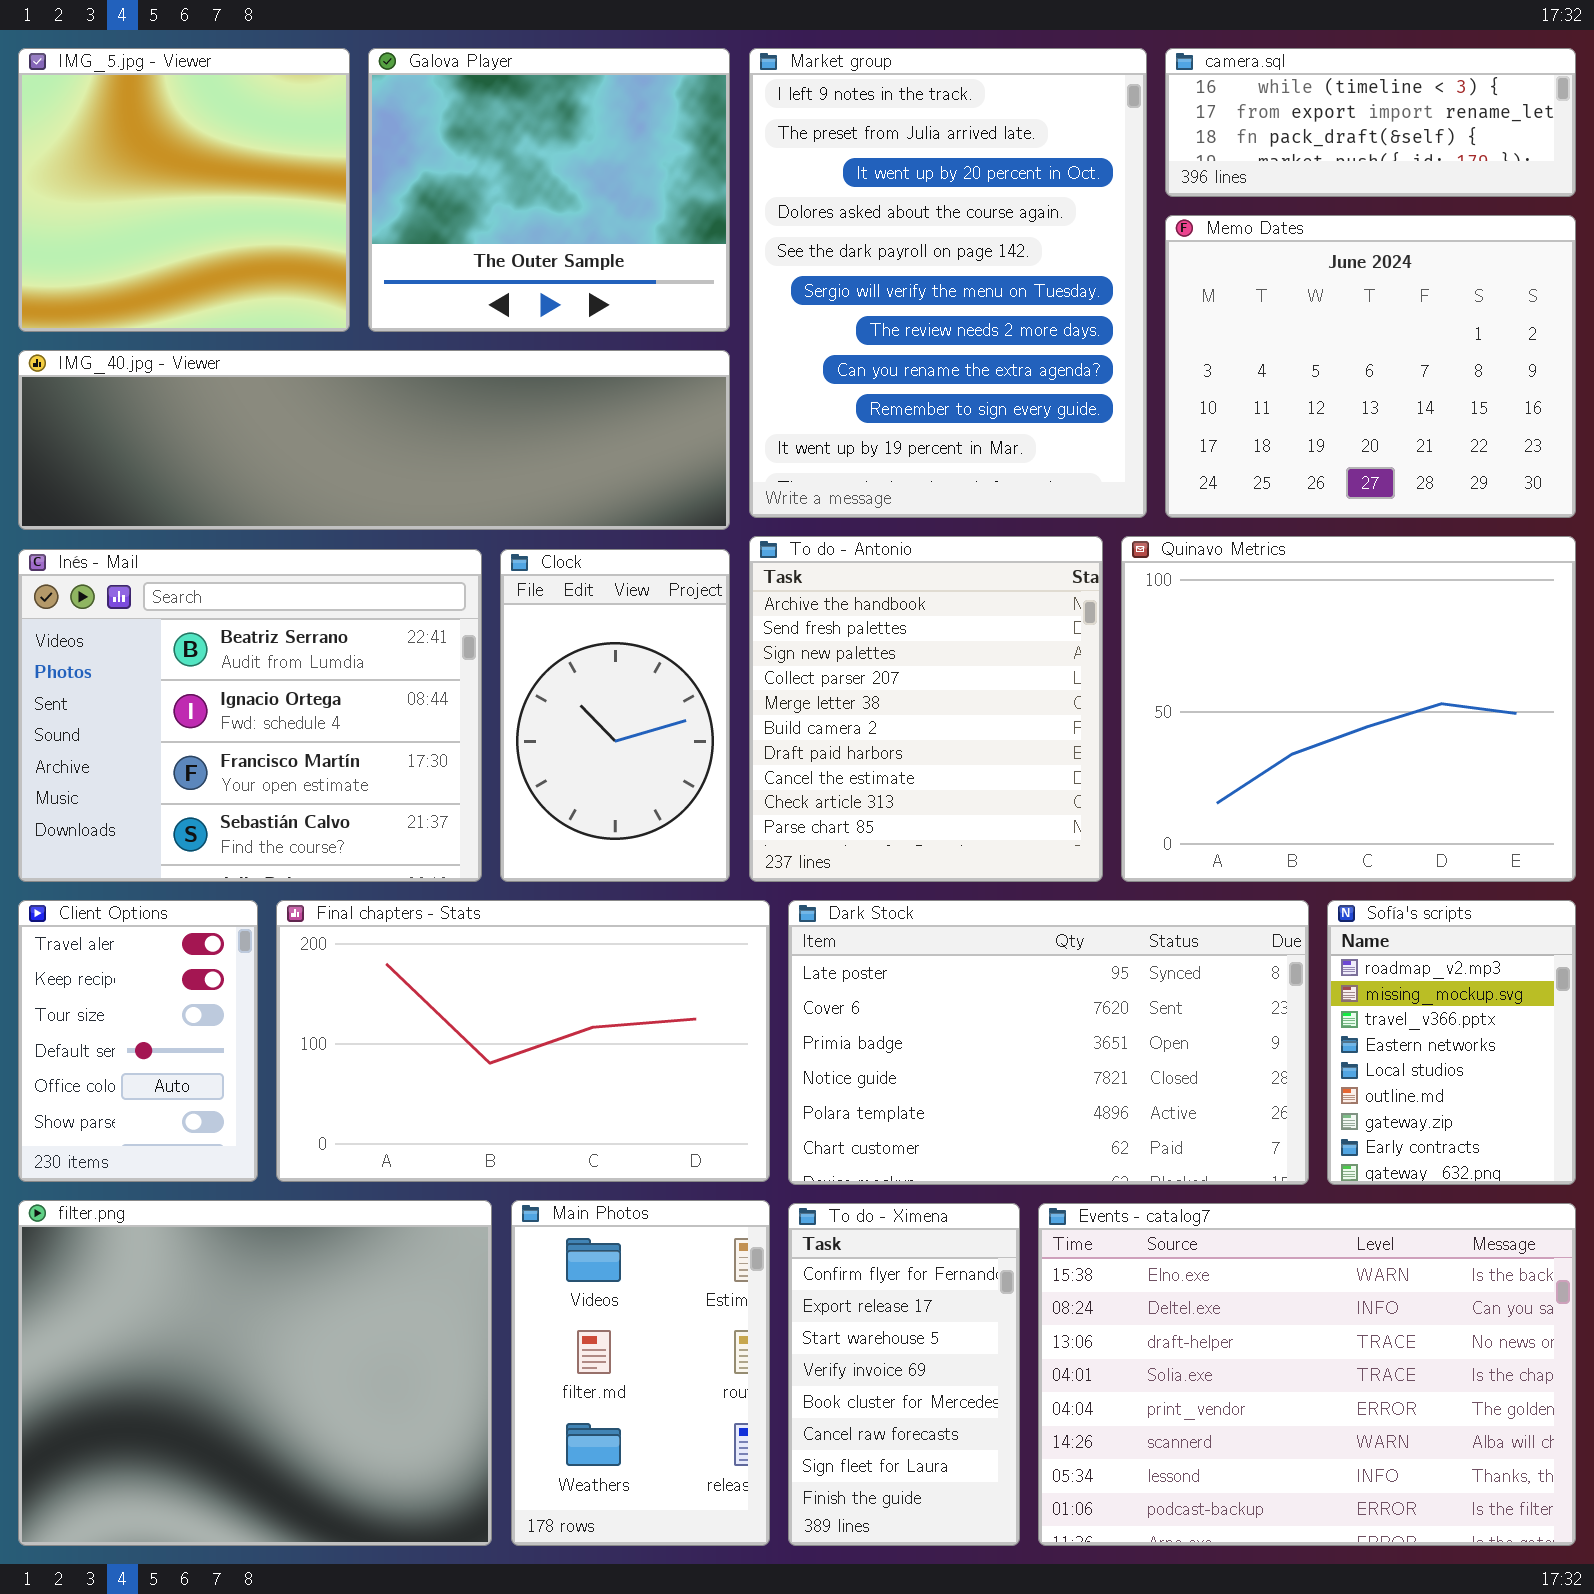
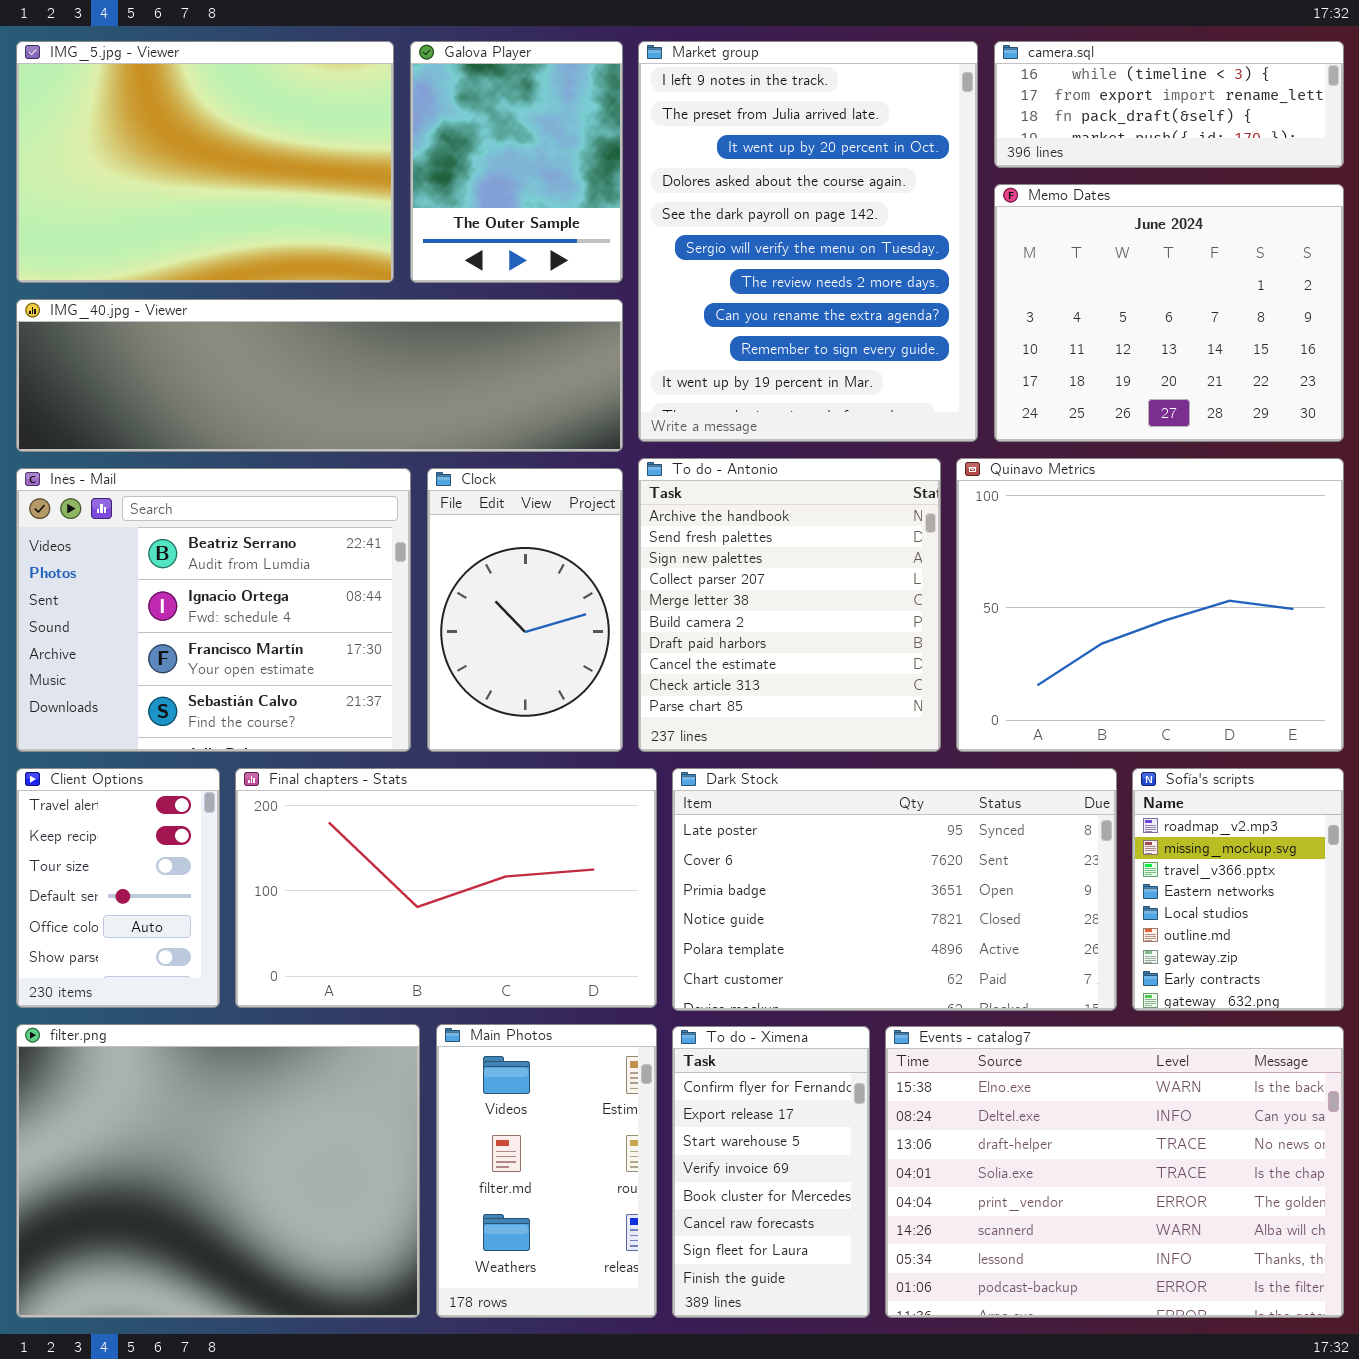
IMG_5.jpg - Viewer: [18,48,350,332] -> [16,41,394,283], resized
Galova Player: [368,48,730,332] -> [410,41,623,283], resized

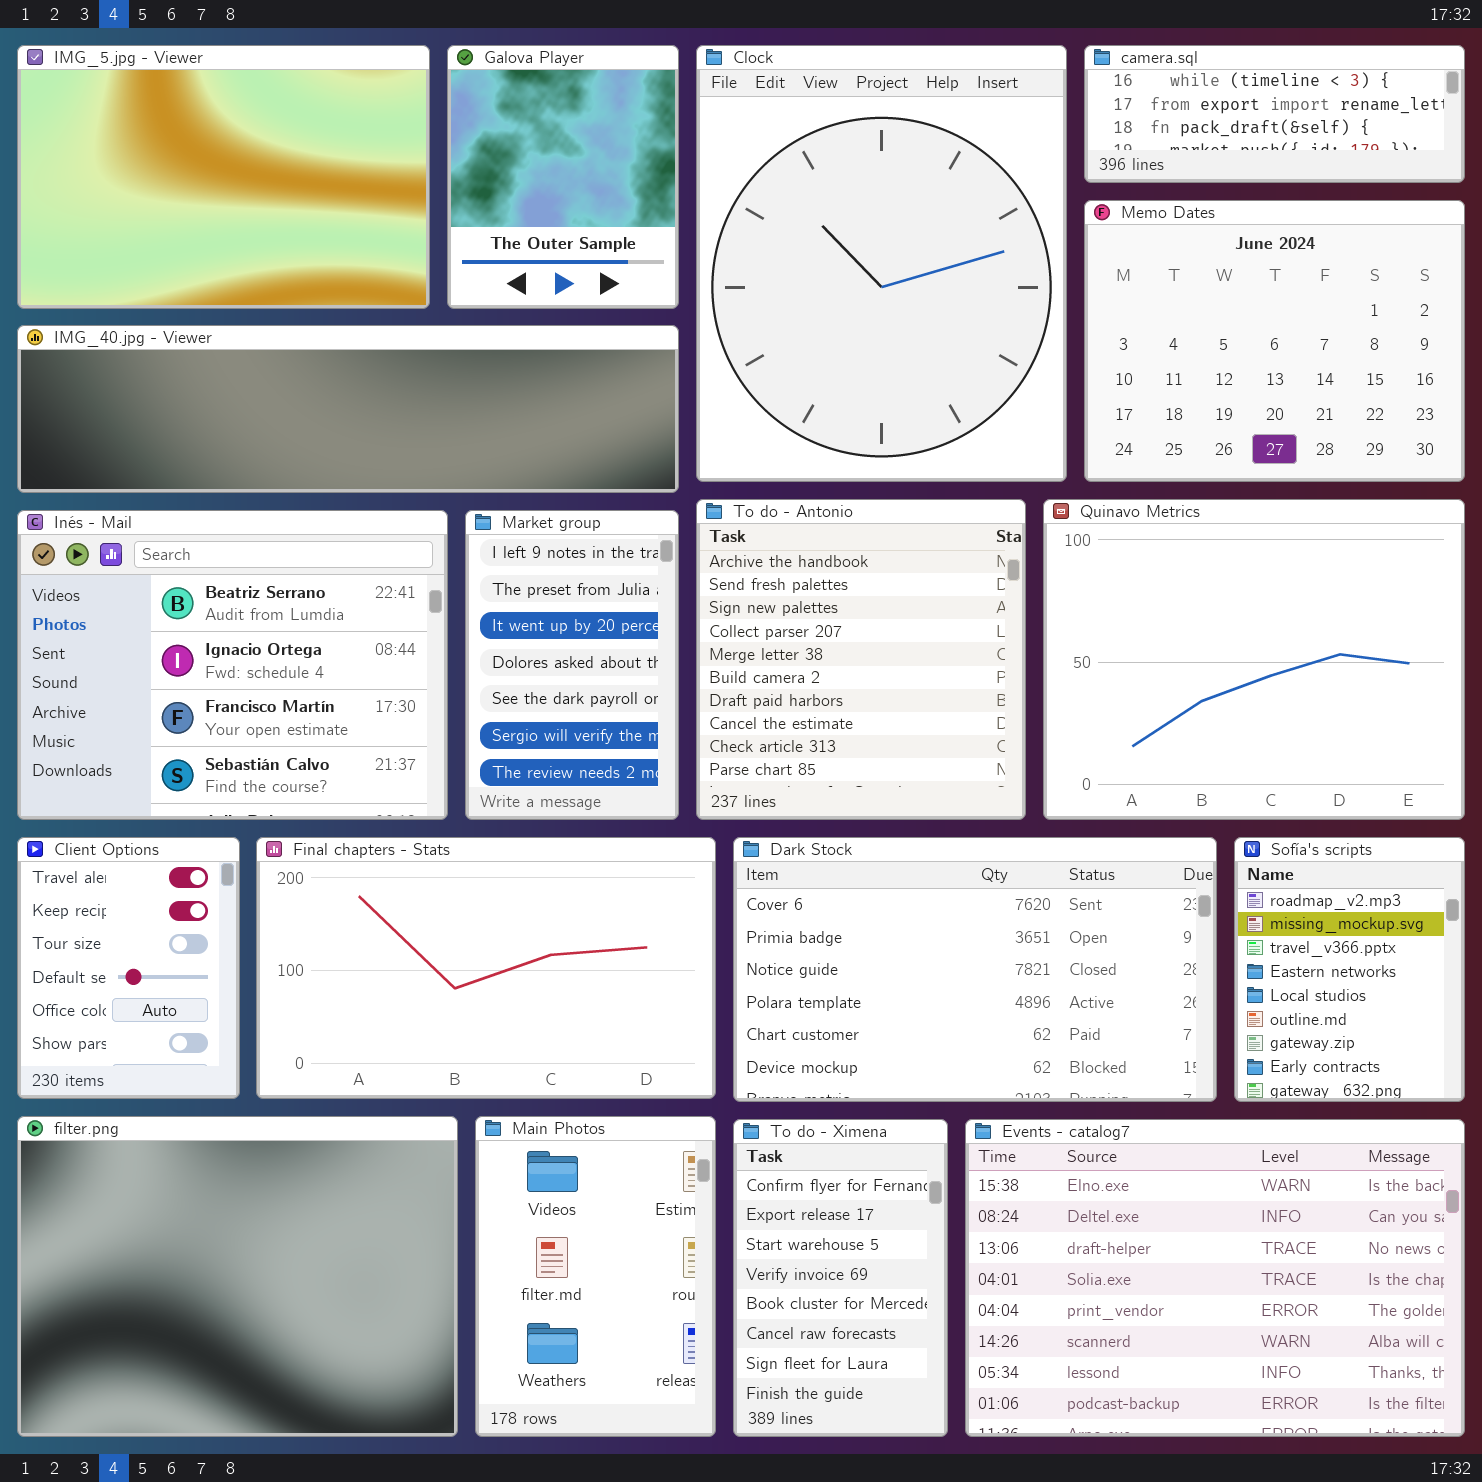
Market group: [638,41,978,442] -> [465,510,679,820], moved, resized
Clock: [427,468,623,752] -> [696,45,1067,482], moved, resized
Dark Stock: [672,768,1117,1011] -> [733,837,1217,1102], scrolled down 1 row

